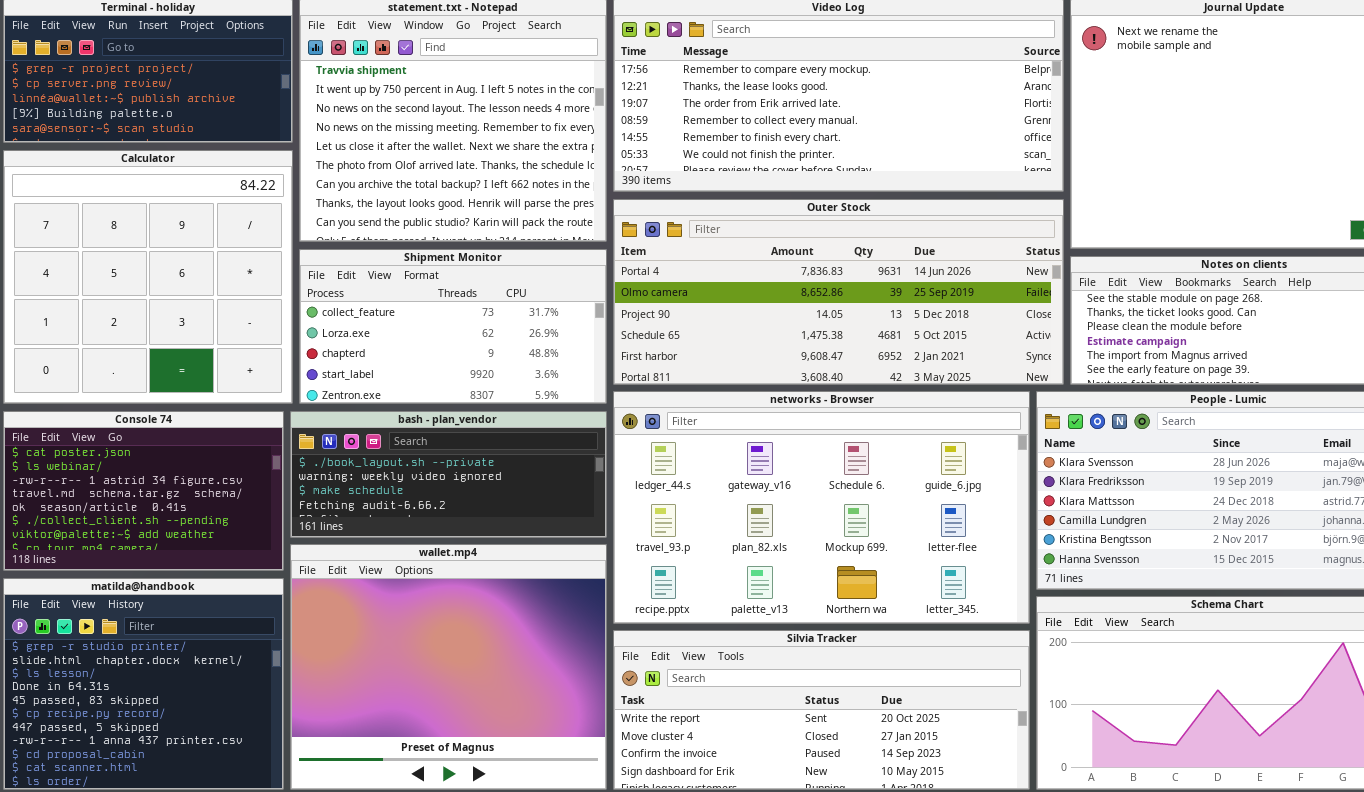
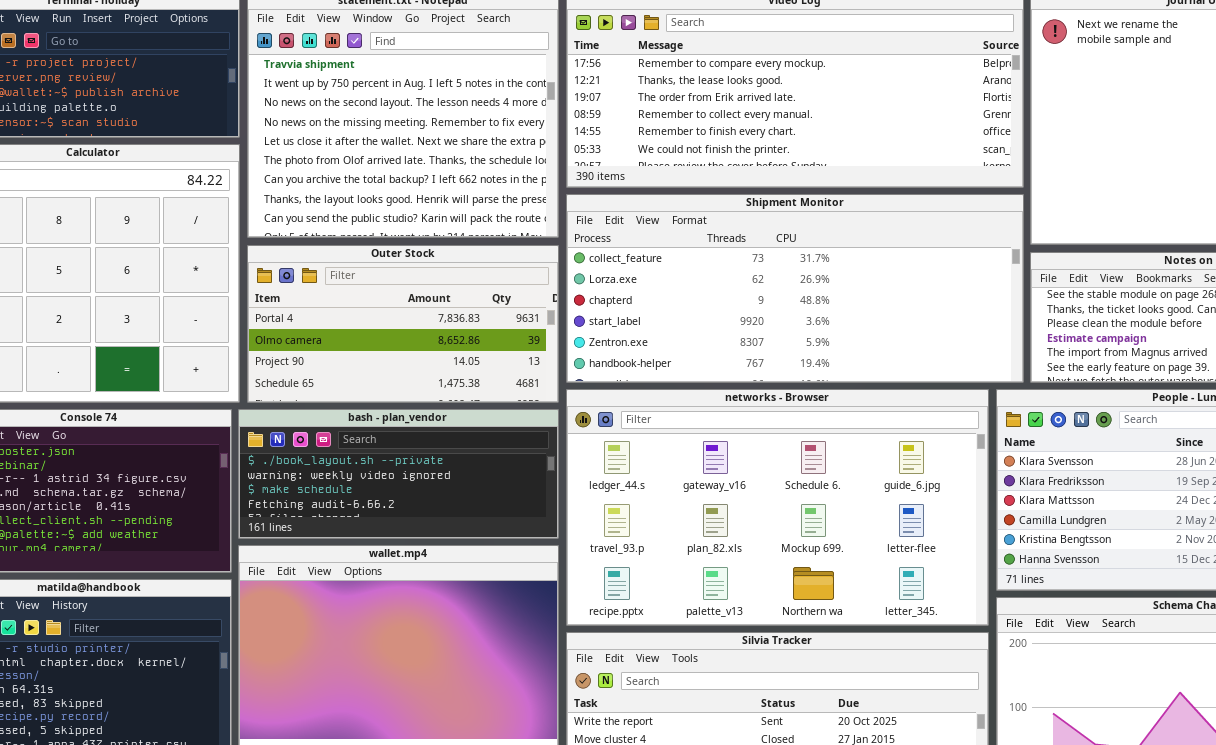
Outer Stock: [613,199,1064,385] -> [247,245,559,403], moved, resized
Shipment Monitor: [299,249,607,404] -> [566,194,1024,383], moved, resized

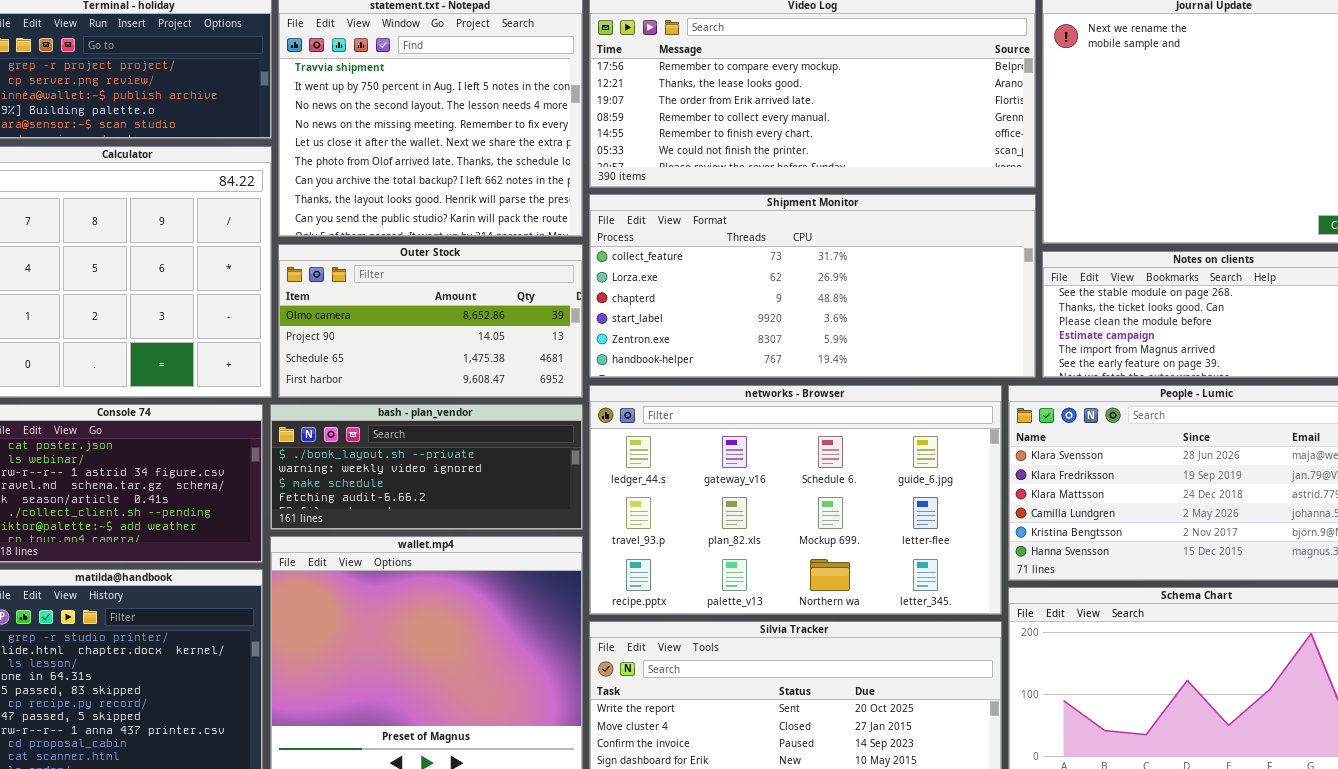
Outer Stock: [247,245,559,403] -> [278,244,583,398], scrolled down 1 row

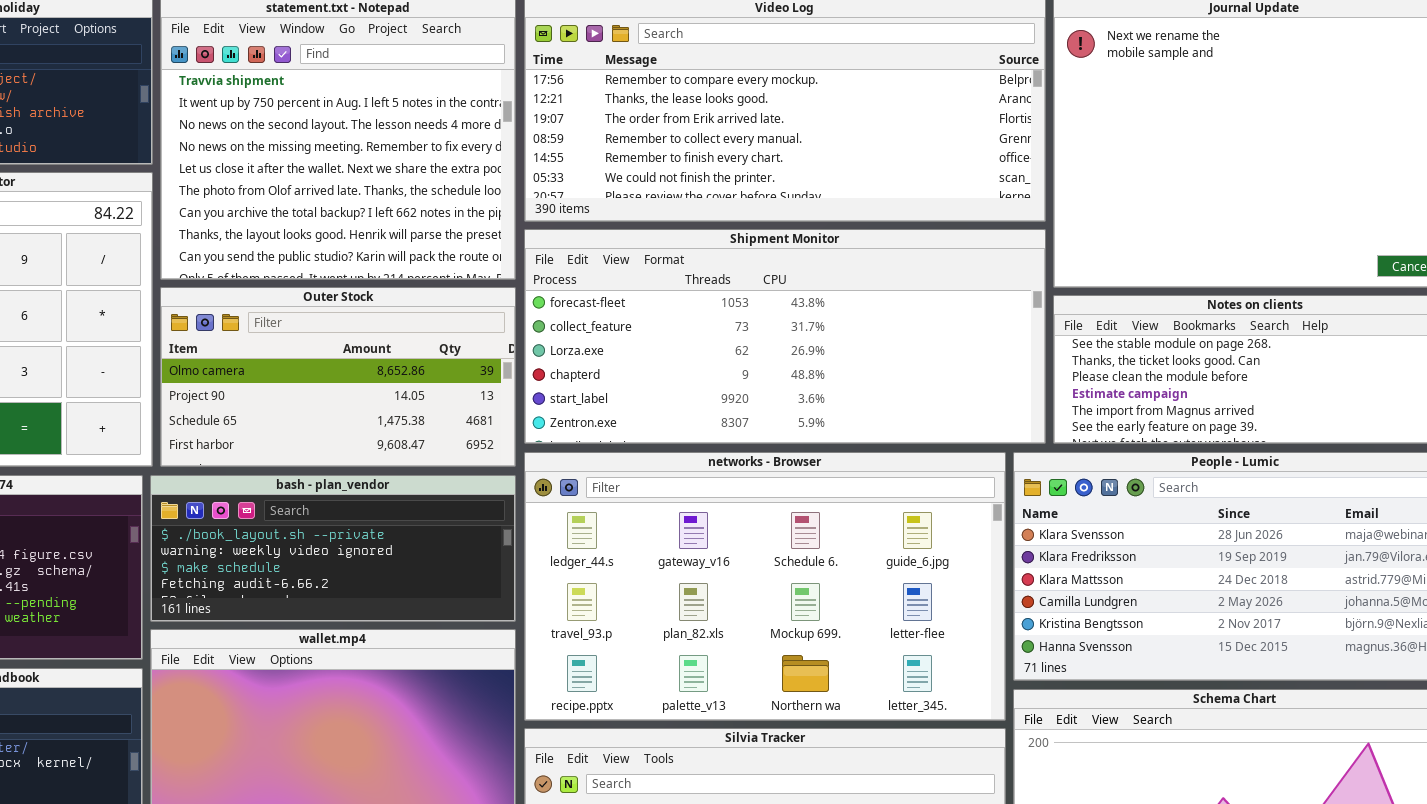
Shipment Monitor: [589,194,1036,378] -> [524,229,1046,444], scrolled up 1 row

